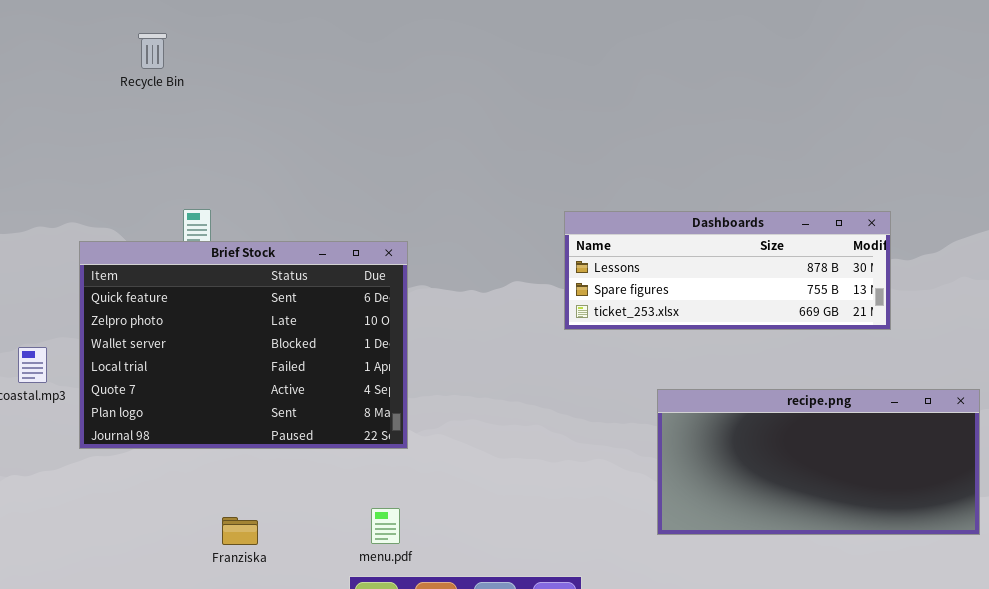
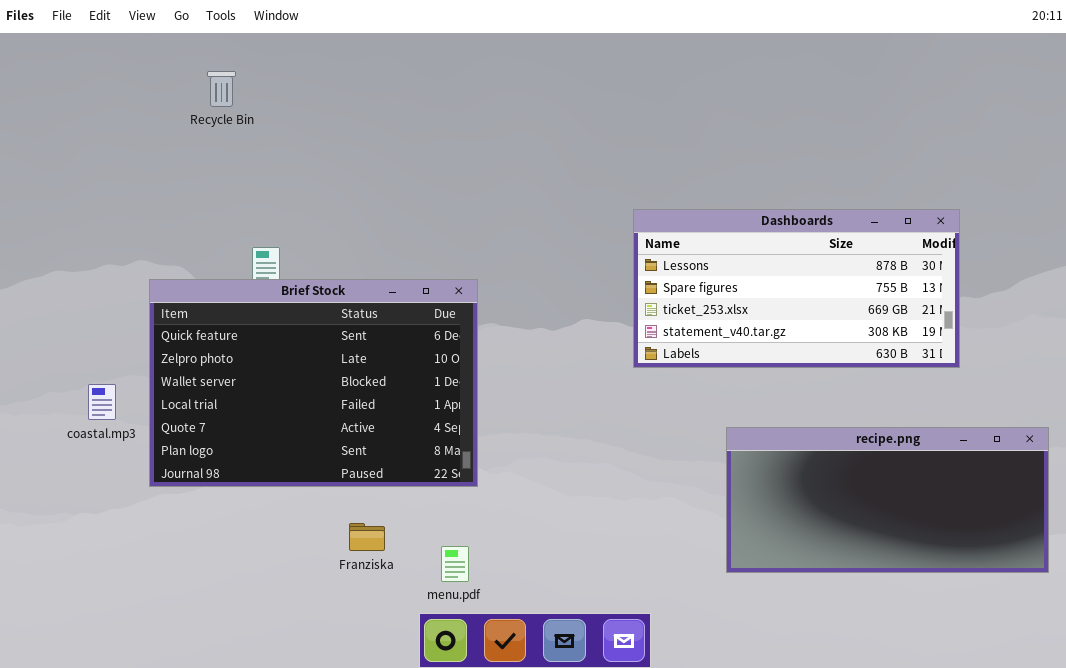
Dashboards: [564,211,891,330] -> [633,209,960,368], resized
Franziska: [222,517,258,545] -> [349,523,385,551], moved

